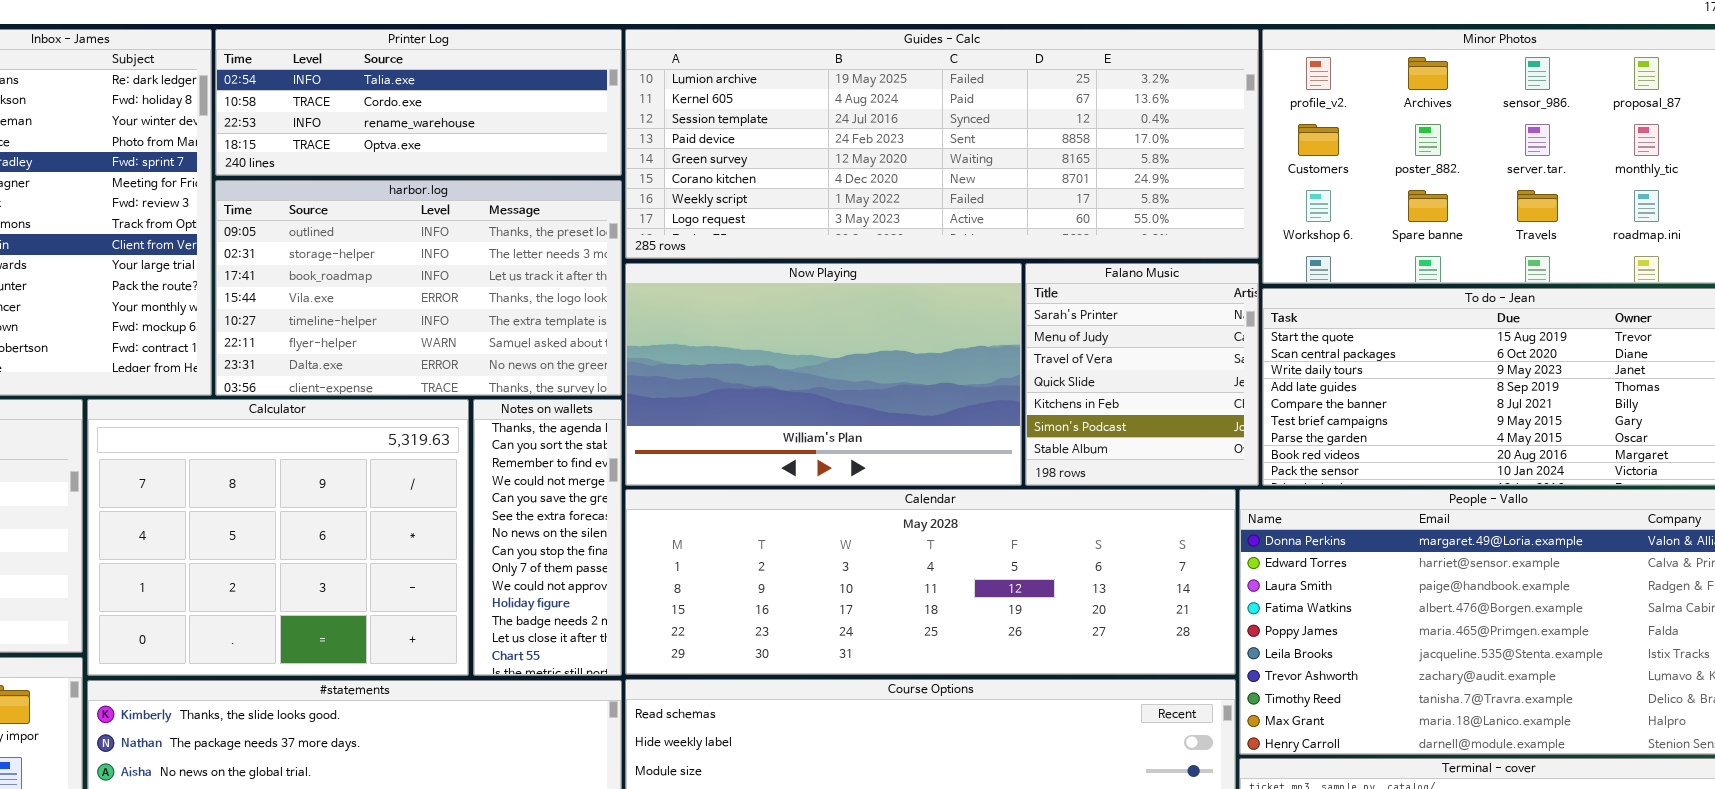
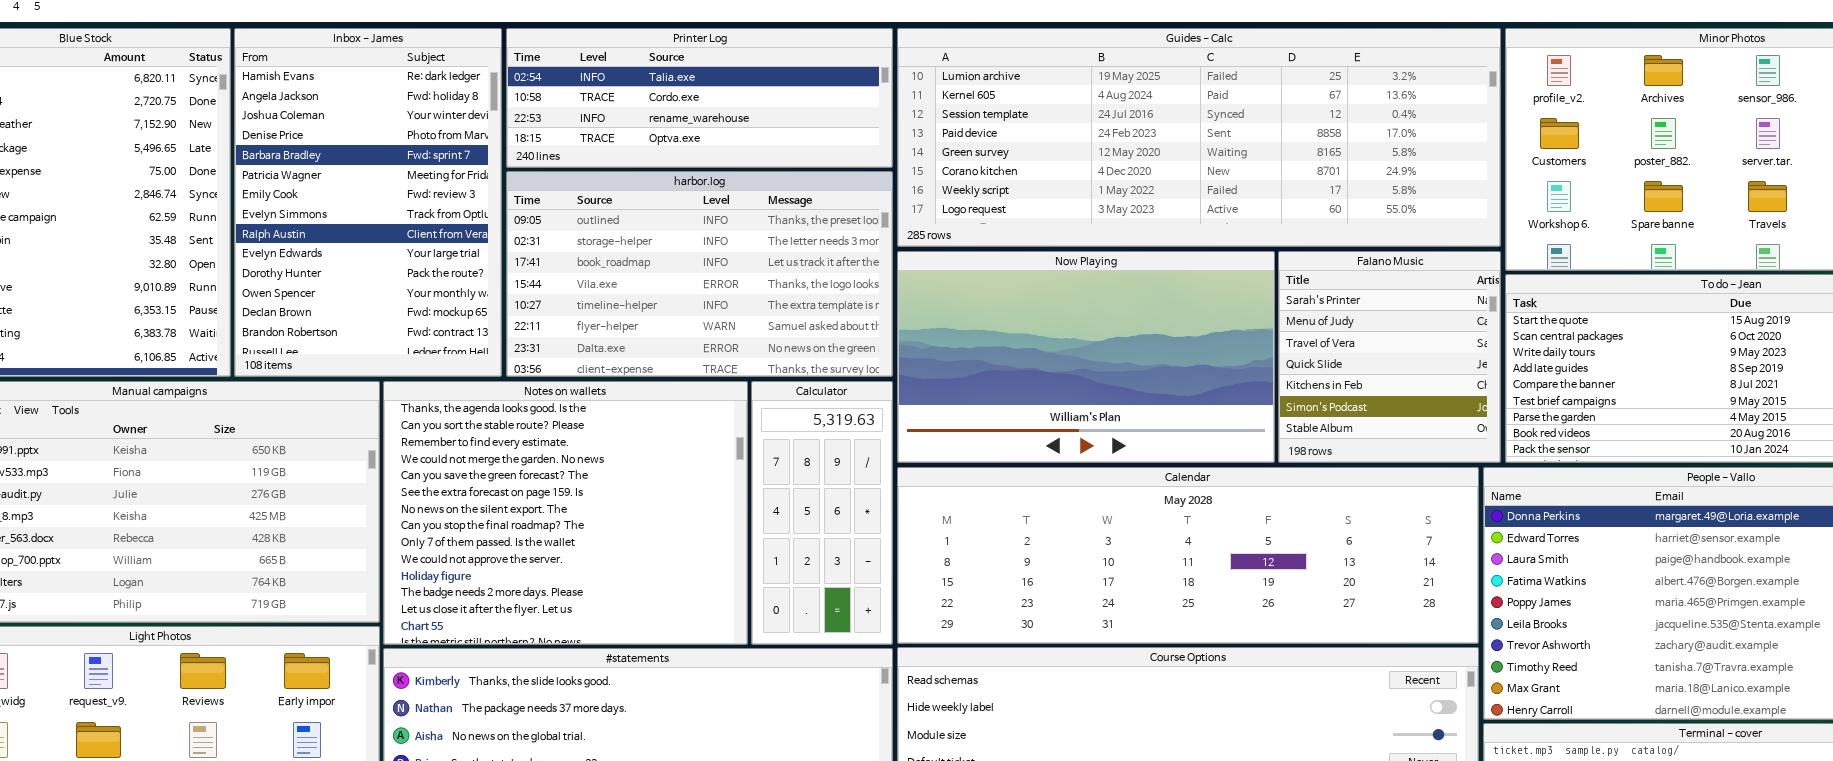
Calculator: [87,399,469,676] -> [751,381,893,645], moved, resized
Notes on wallets: [473,399,622,676] -> [383,381,748,645], moved, resized

